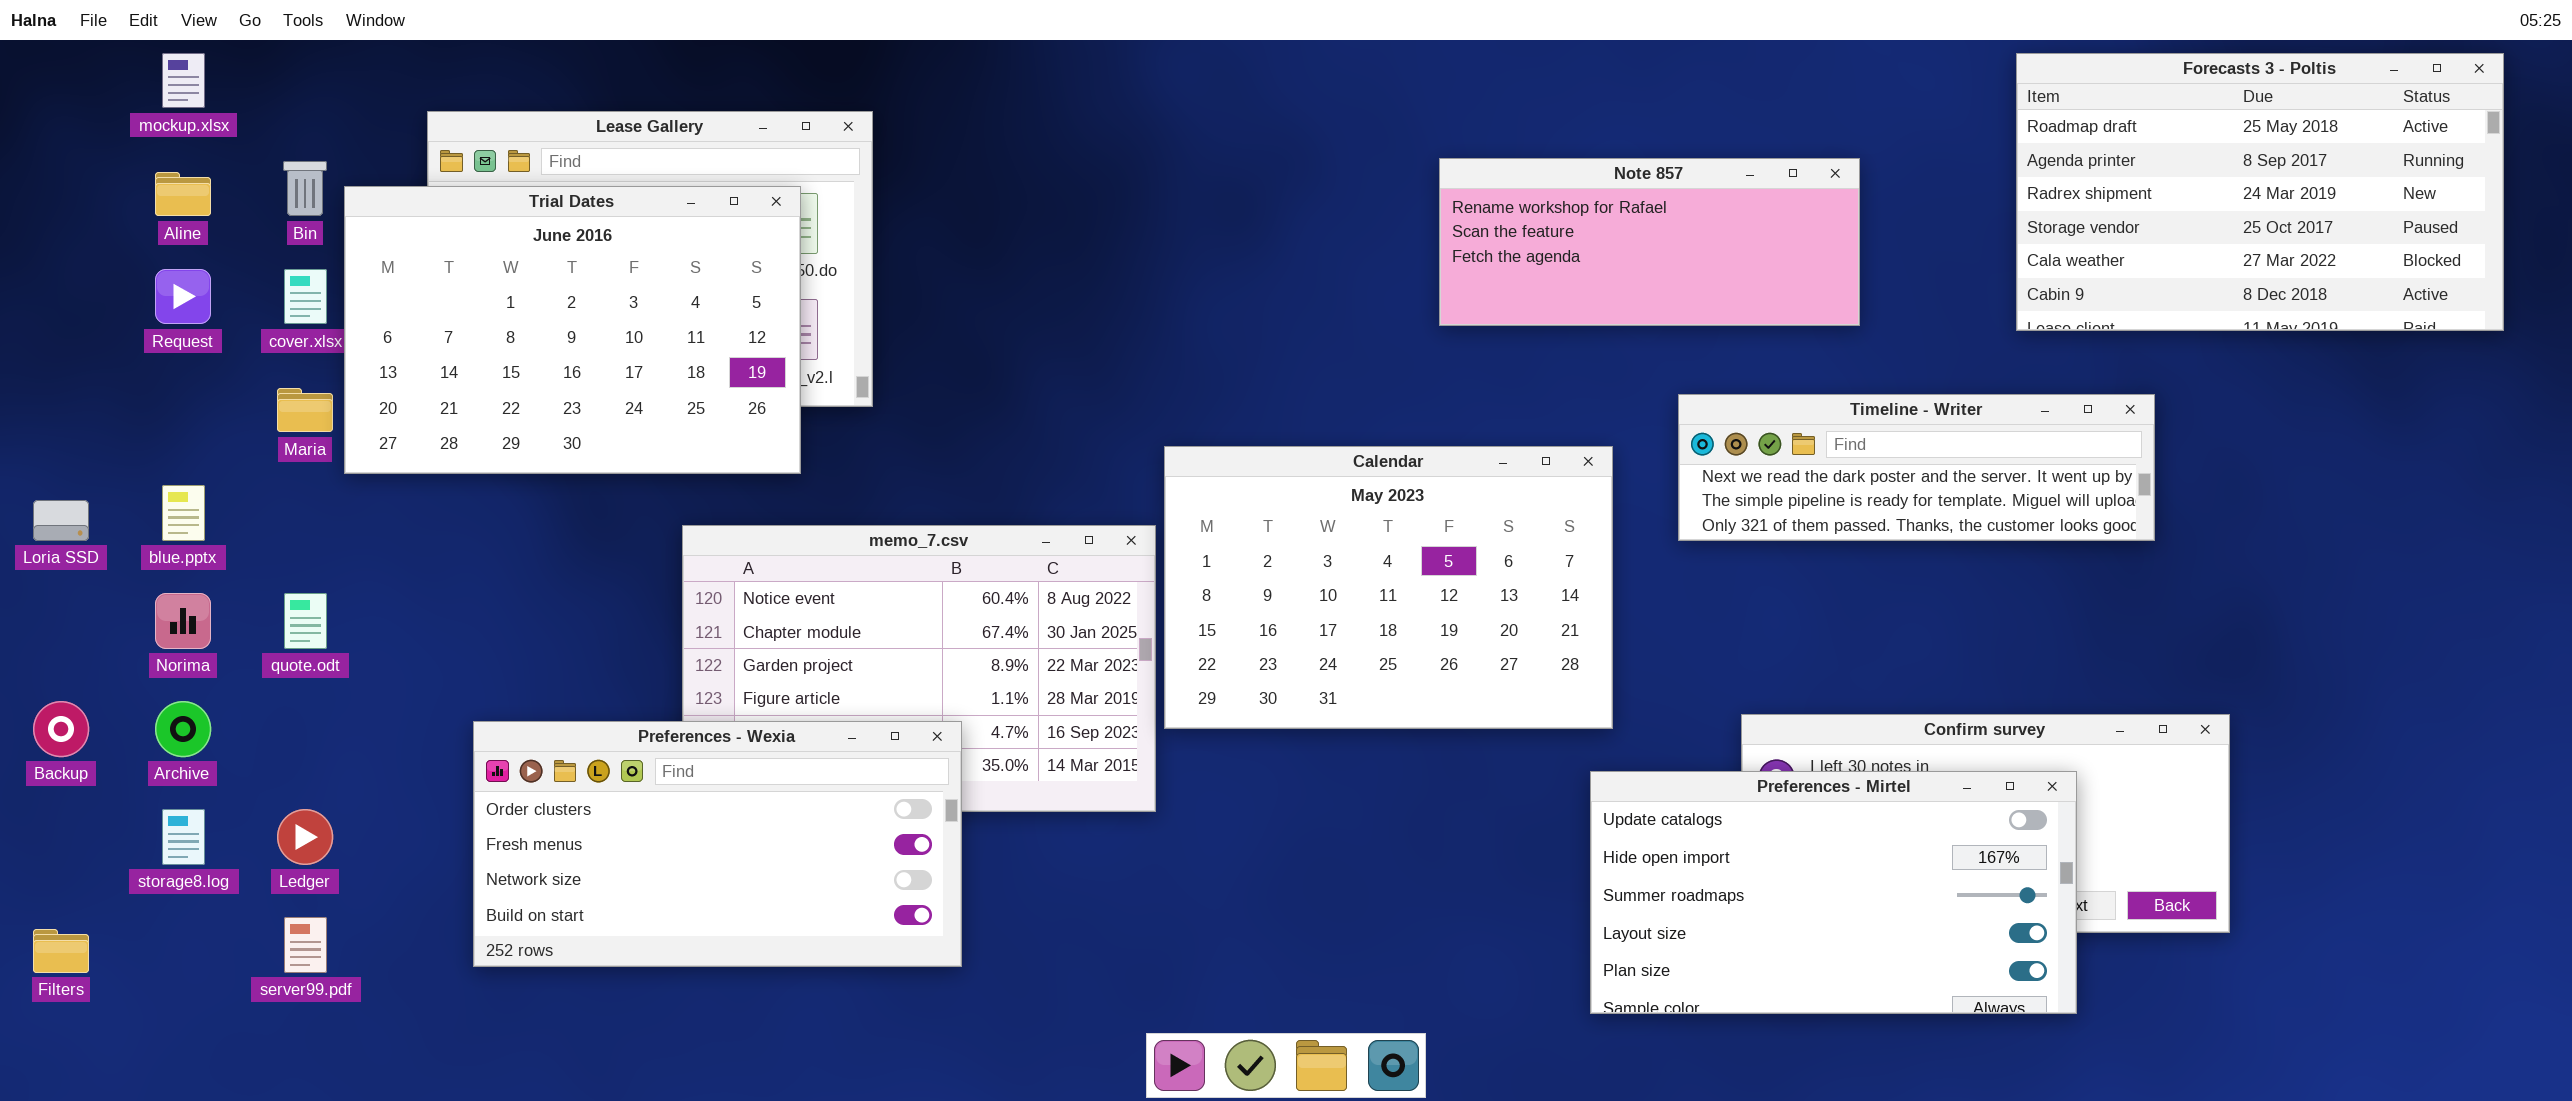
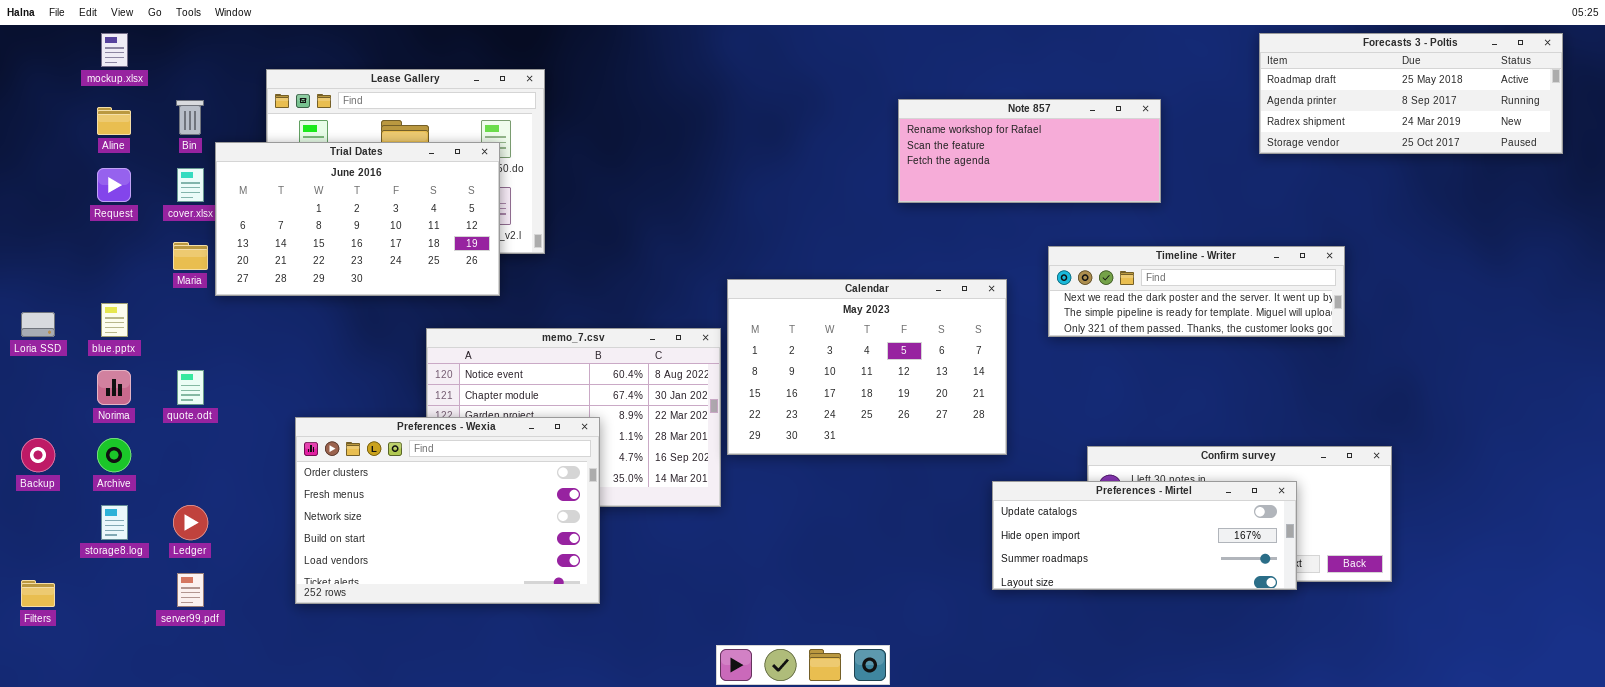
Forecasts 3 - Poltis: [2016,53,2504,331] -> [1259,33,1563,154], resized
Trial Dates: [344,186,801,474] -> [215,142,500,296], resized
Preferences - Wexia: [473,721,962,967] -> [295,417,600,604], resized
Preferences - Mirtel: [1590,771,2077,1014] -> [992,481,1297,590], resized

